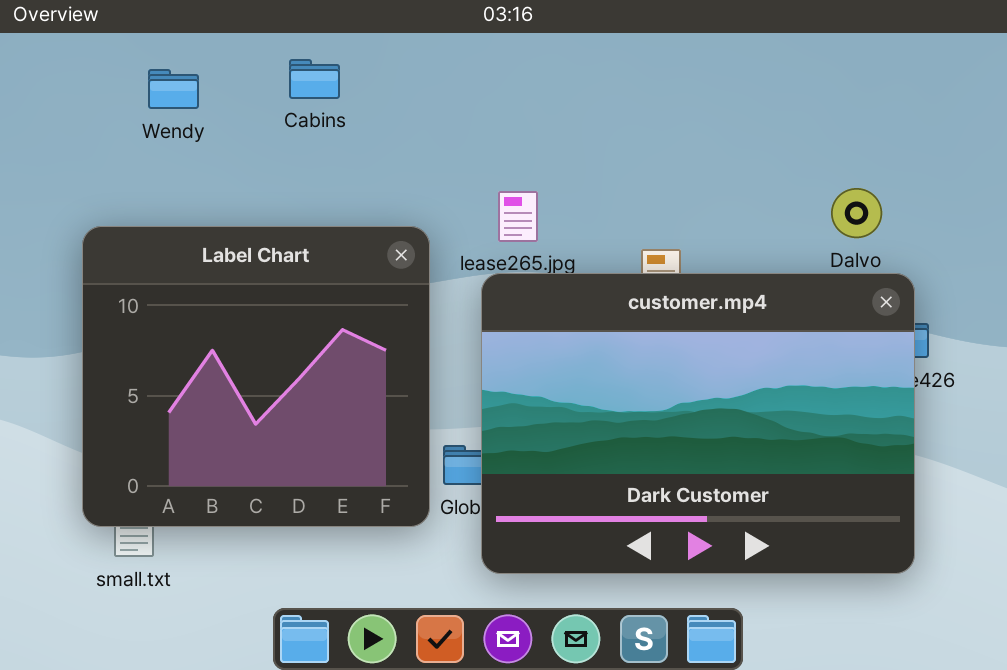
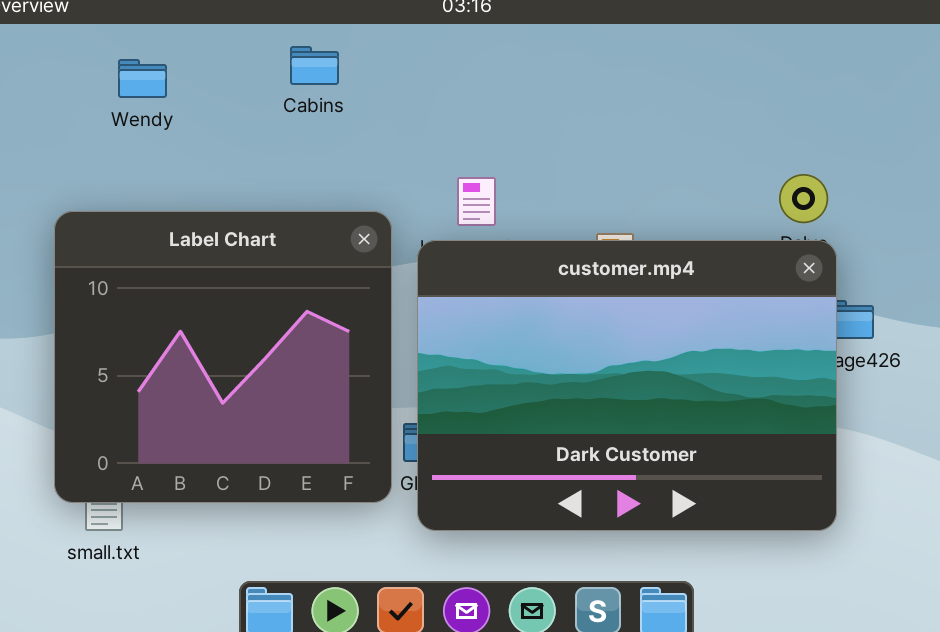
Cabins: [289,59,340,99] -> [290,46,339,85], moved
customer.mp4: [481,273,915,574] -> [417,240,837,531], moved

